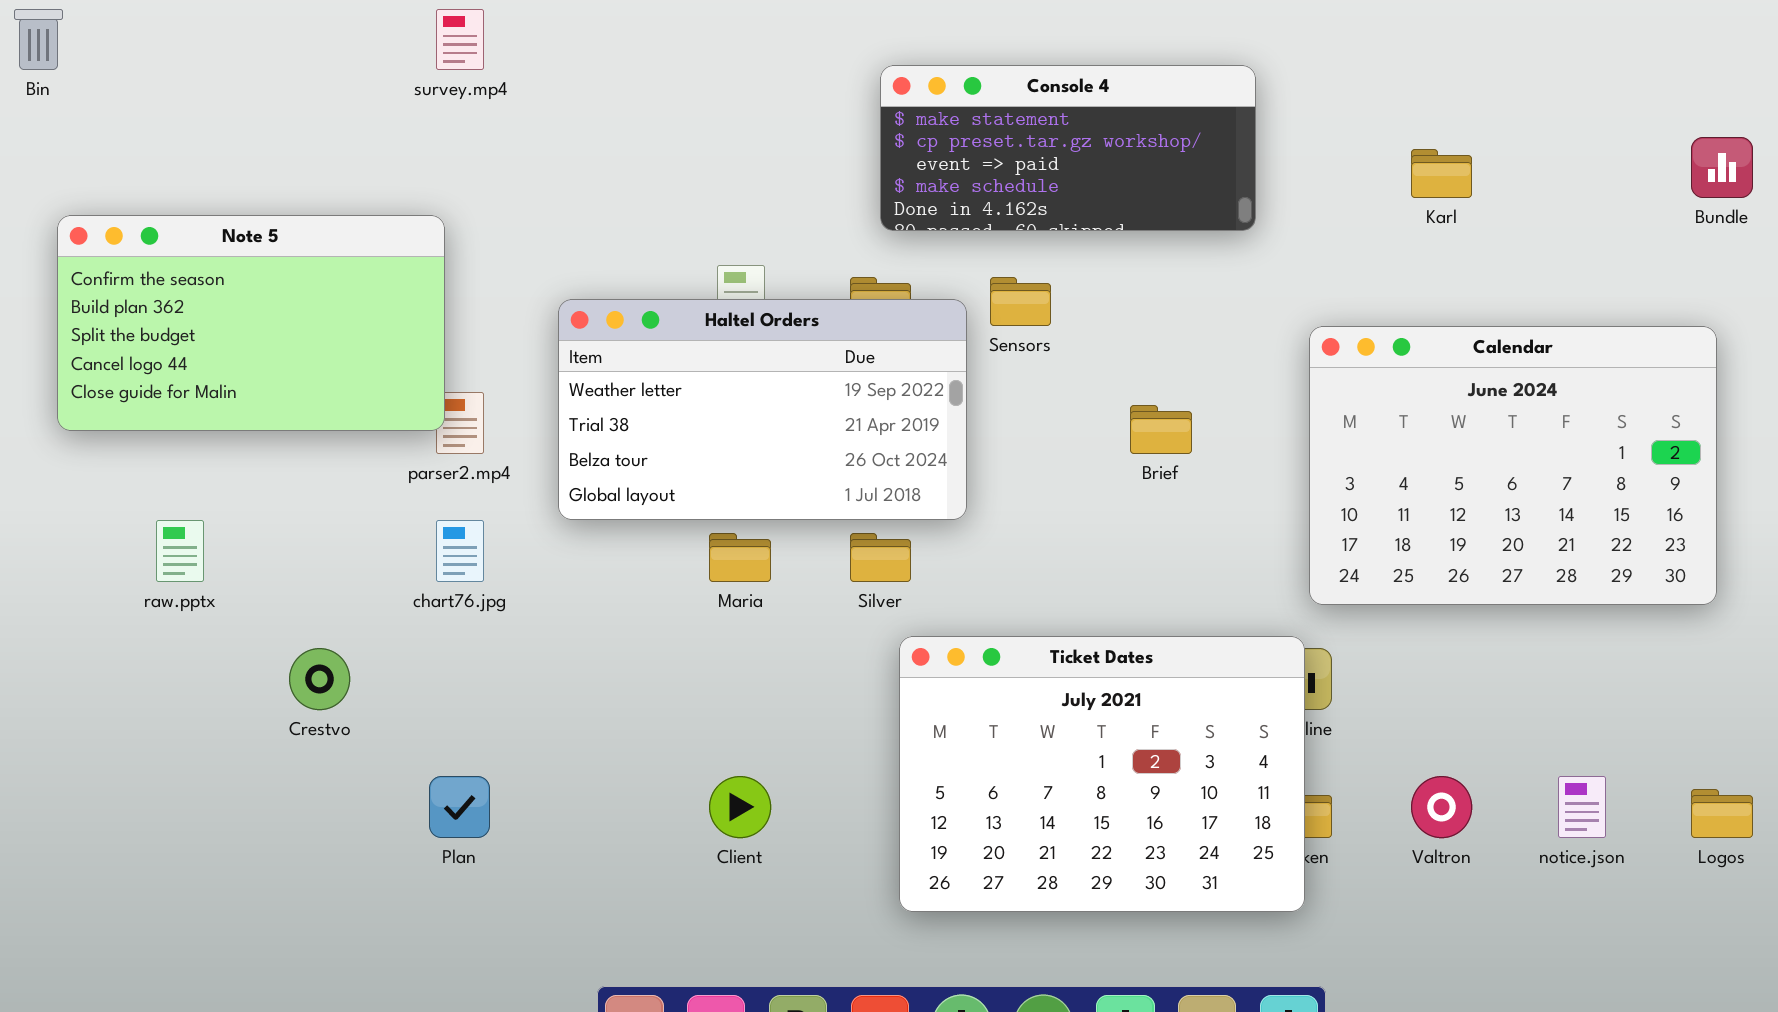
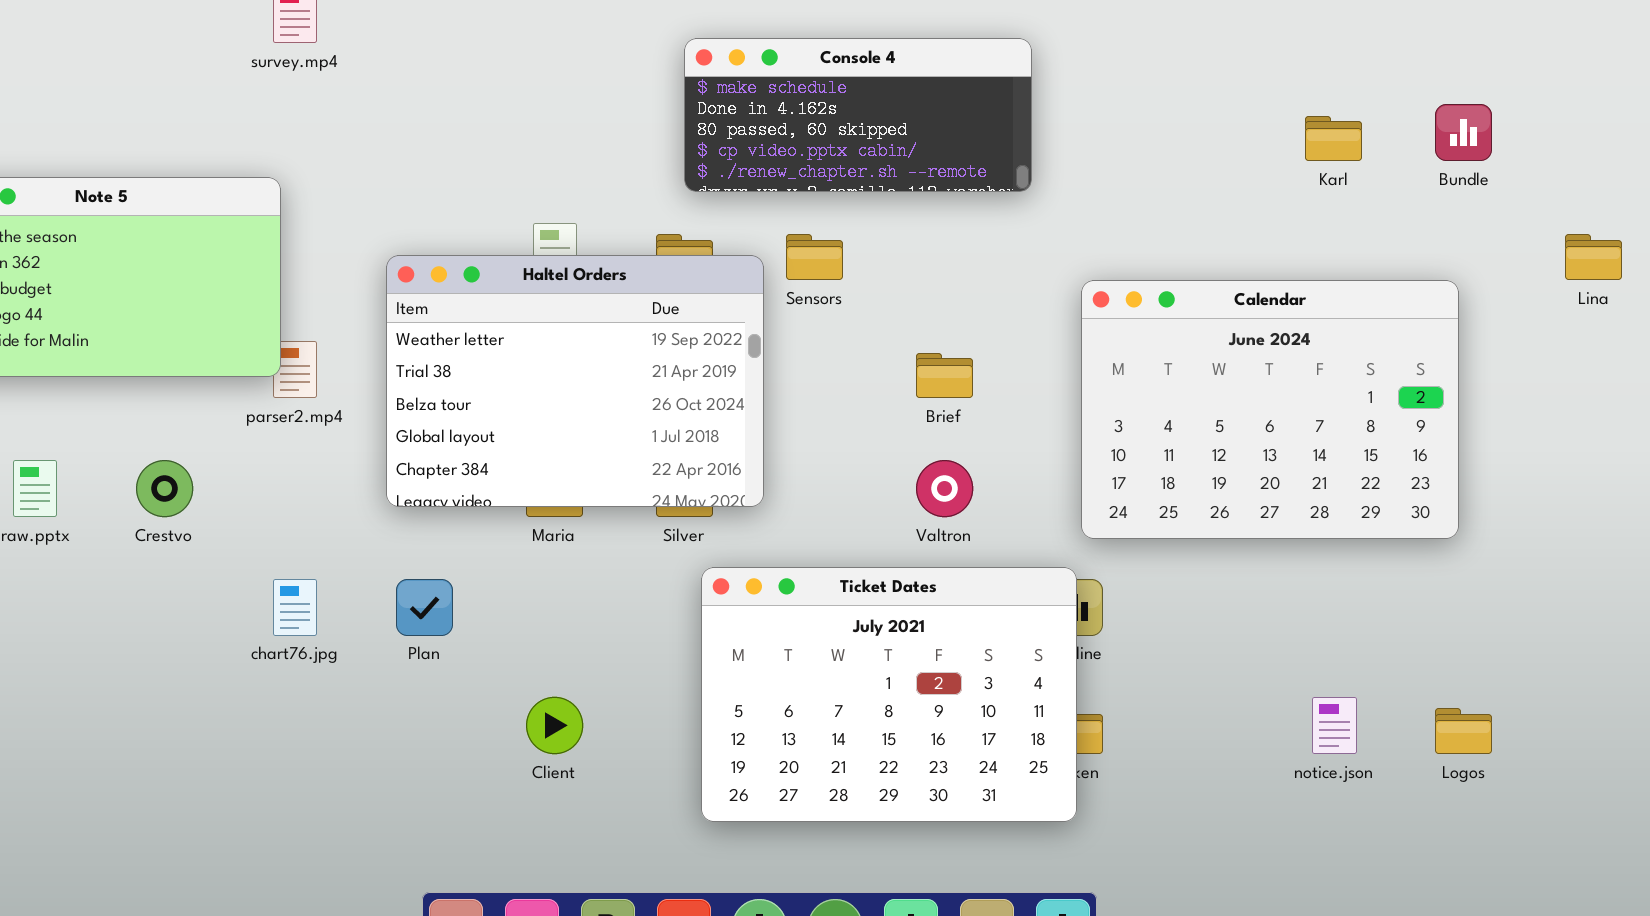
Console 4: [880,65,1256,231] -> [684,38,1032,192], scrolled down 3 rows
Karl: [1411,149,1472,198] -> [1305,116,1362,161], moved
Haltel Orders: [558,299,967,520] -> [386,255,764,507], resized
chart76.jpg: [436,520,484,582] -> [273,579,317,636], moved
Crestvo: [289,648,350,710] -> [136,460,193,517], moved
Plan: [429,776,490,838] -> [396,579,453,636], moved
Valtron: [1411,776,1472,838] -> [916,460,973,517], moved

